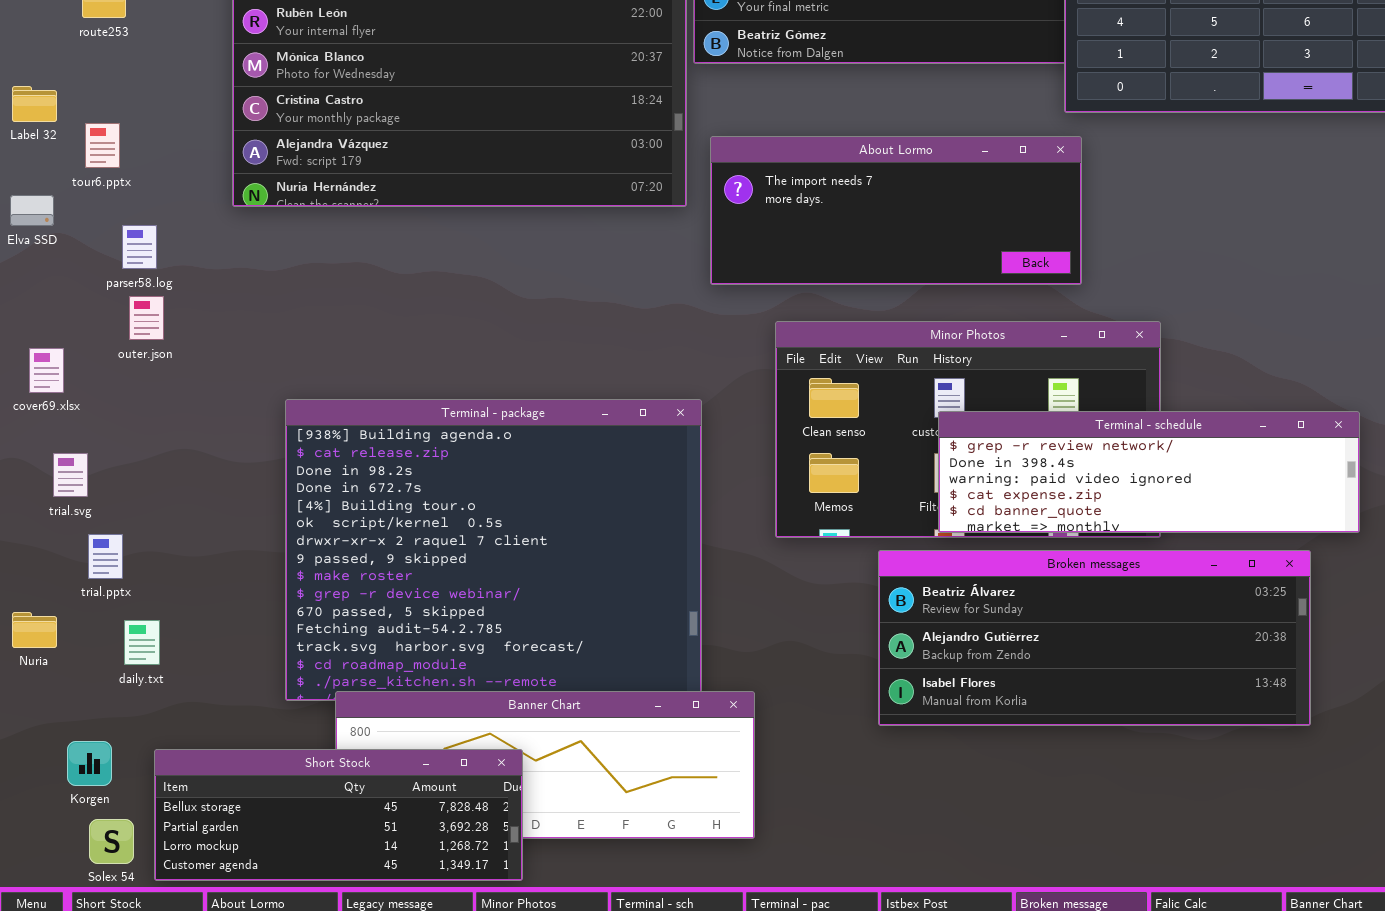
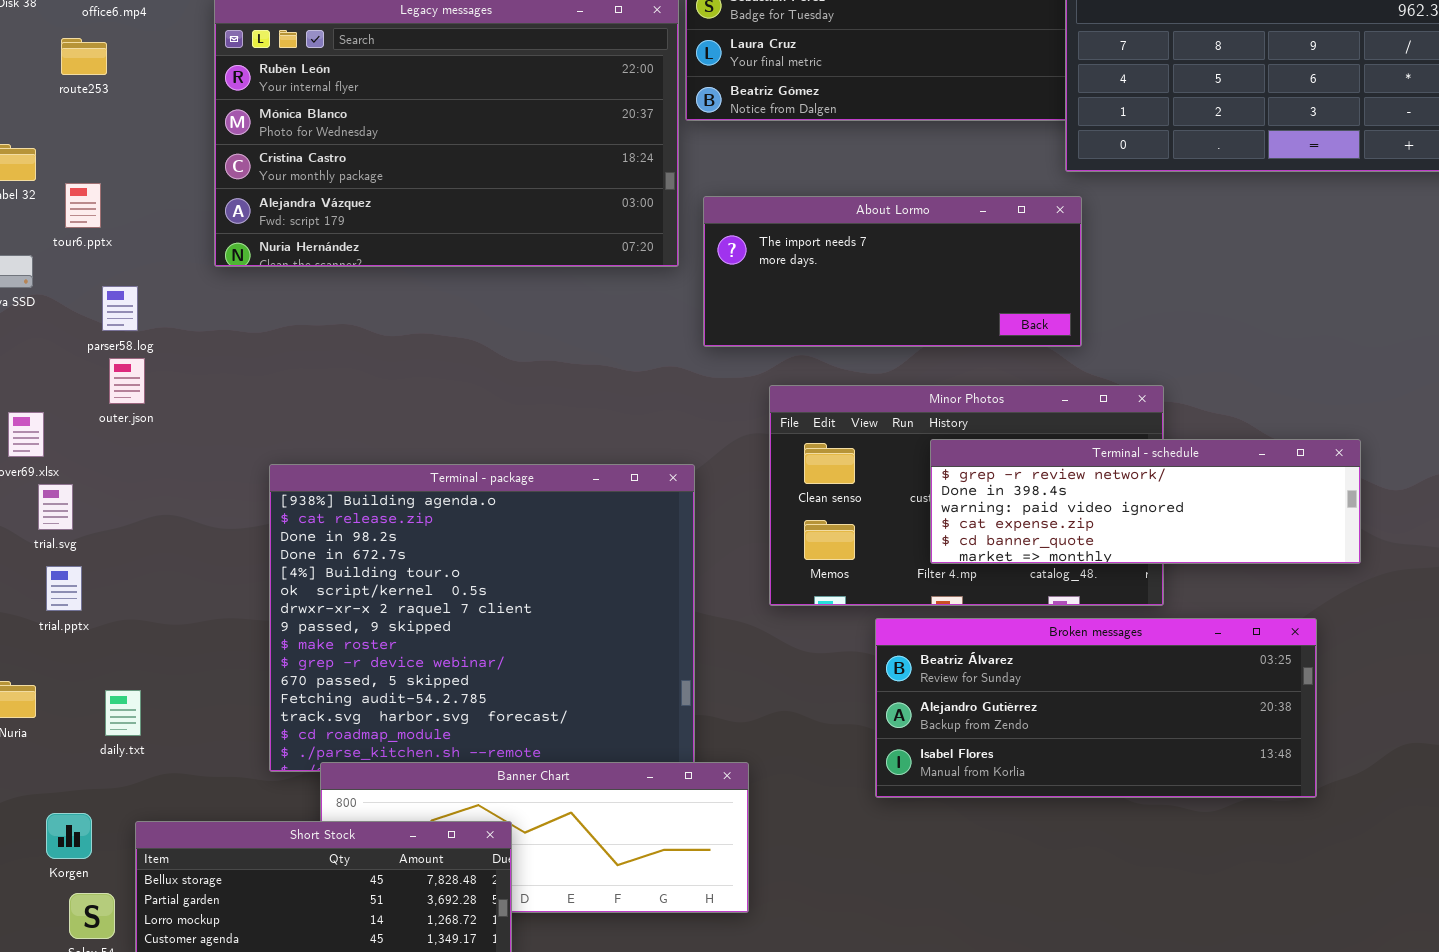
Terminal - schedule: [938,411,1360,533] -> [930,439,1361,564], moved
trial.svg: [53,453,88,497] -> [38,484,73,530], moved
trial.pptx: [88,534,123,579] -> [46,566,82,611], moved

